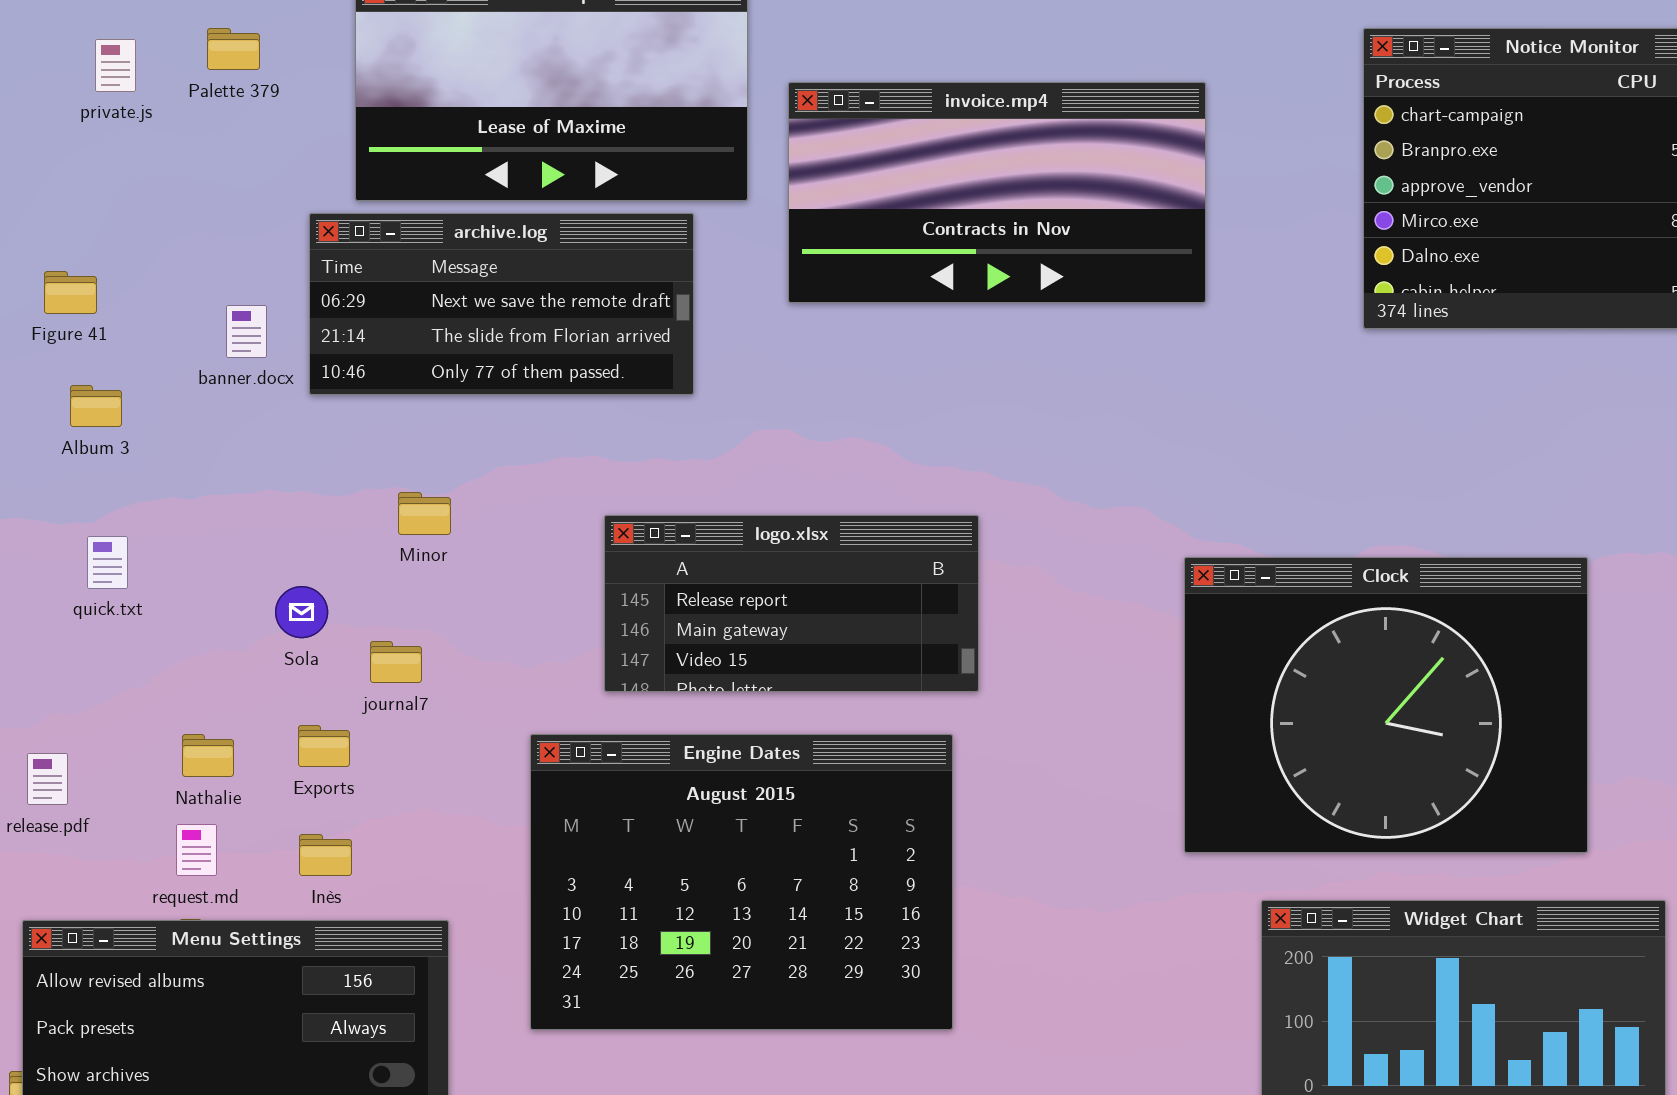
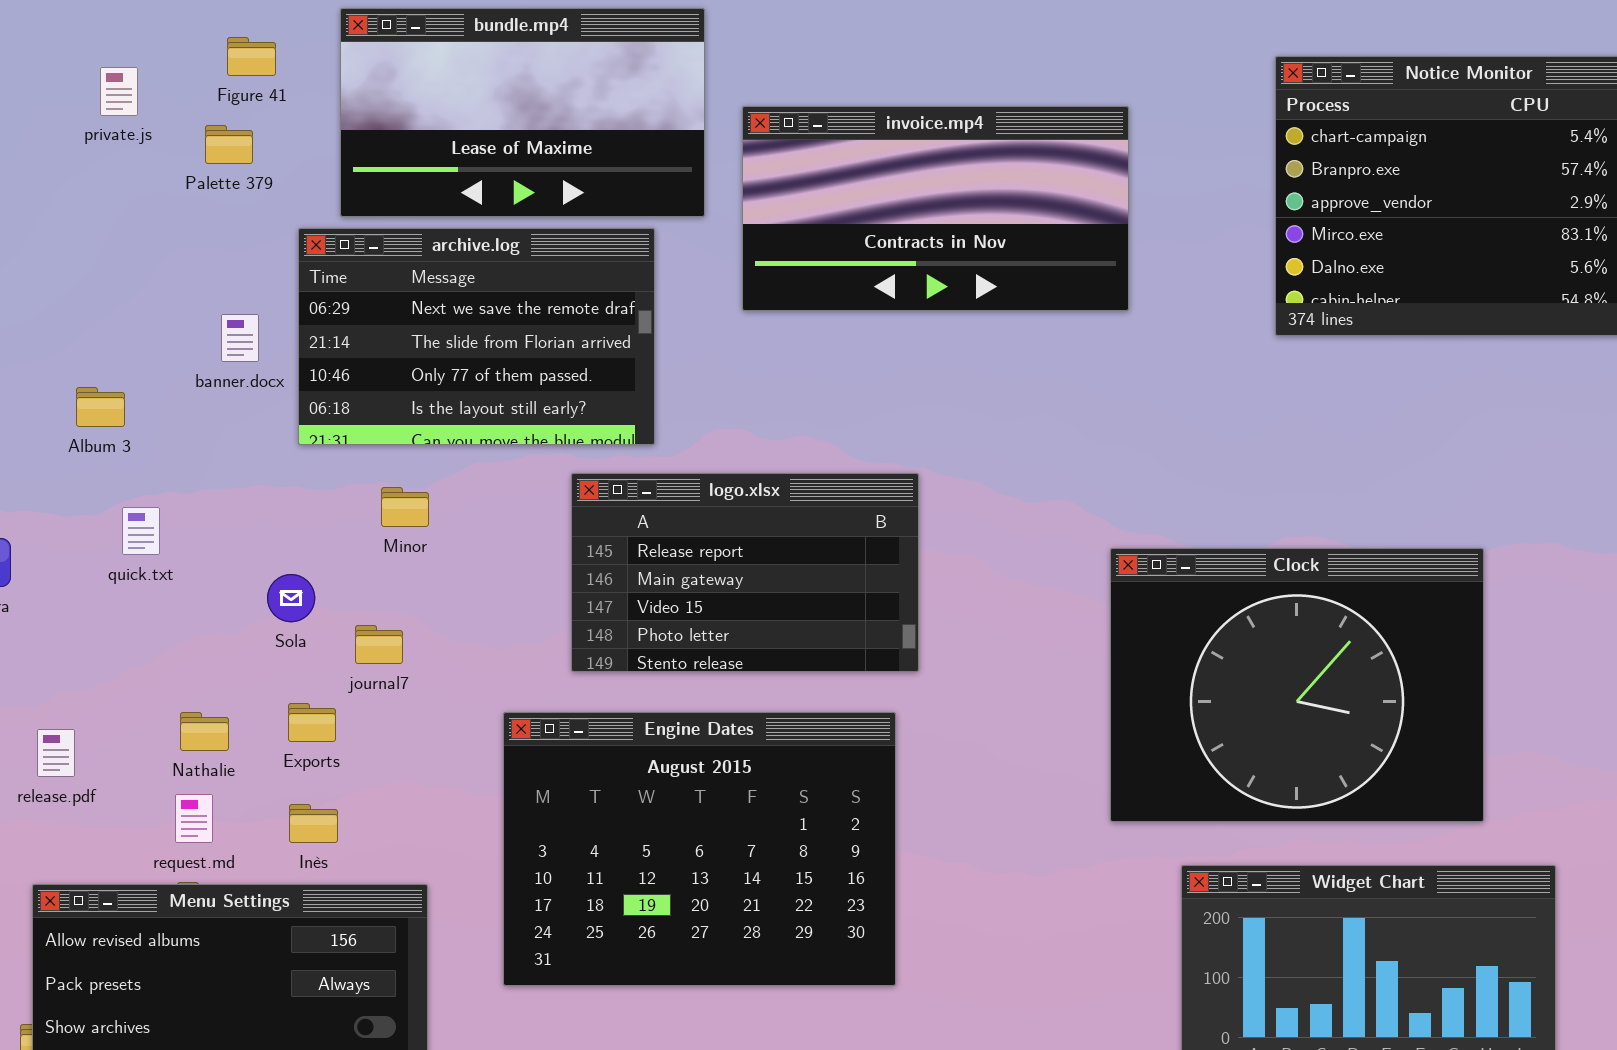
Palette 379: [207,28,260,70] -> [205,125,253,164], moved
archive.log: [309,213,694,395] -> [298,228,655,445], resized
Figure 41: [44,271,97,314] -> [227,37,276,76], moved
logo.xlsx: [604,515,979,692] -> [571,473,919,672], resized
quick.txt: [87,536,128,589] -> [122,507,160,555], moved

